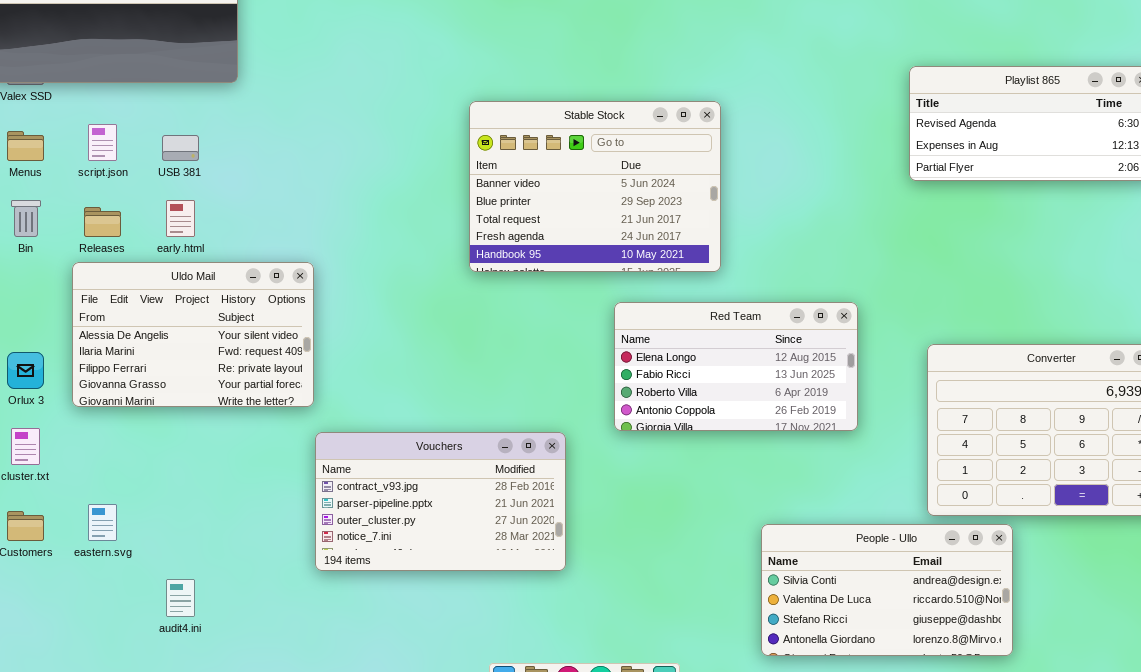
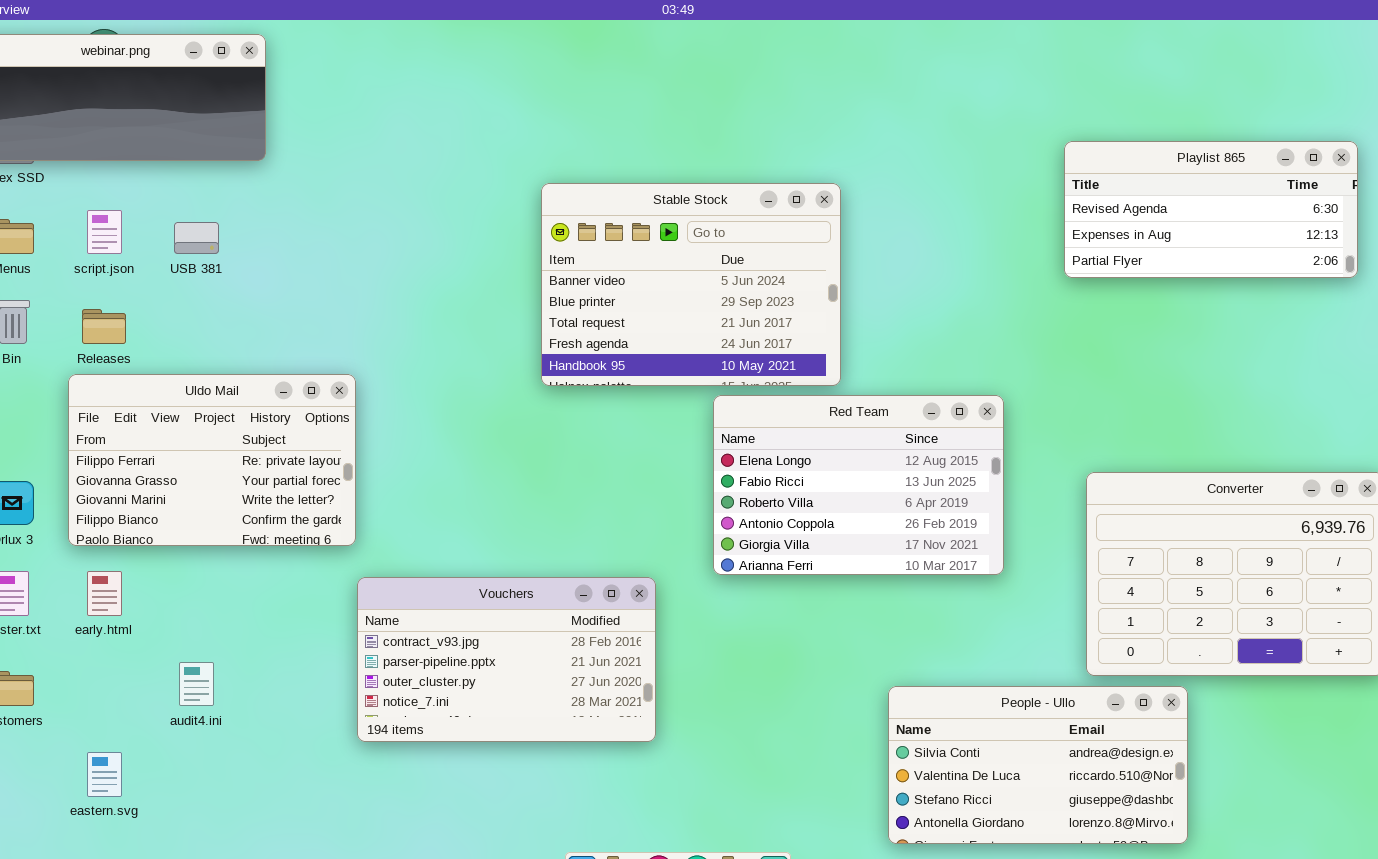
early.html: [166,200,195,237] -> [87,571,122,616], moved
Uldo Mail: [72,262,314,407] -> [68,374,356,546], scrolled down 2 rows
Red Team: [614,302,858,431] -> [713,395,1004,575], resized
eastern.svg: [88,504,117,541] -> [87,752,122,797], moved
audit4.ini: [166,579,195,617] -> [179,662,214,706], moved

